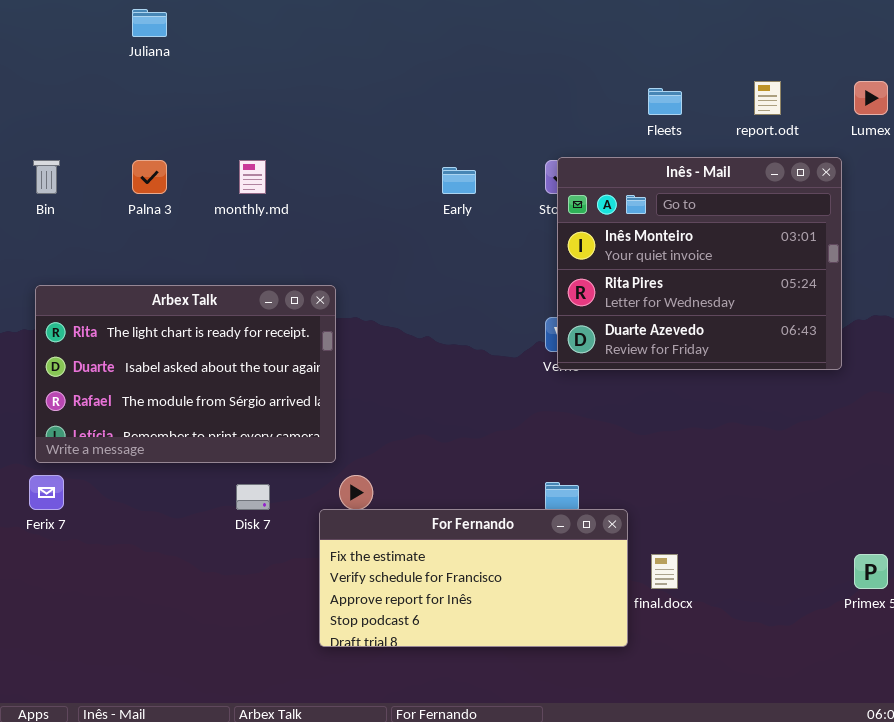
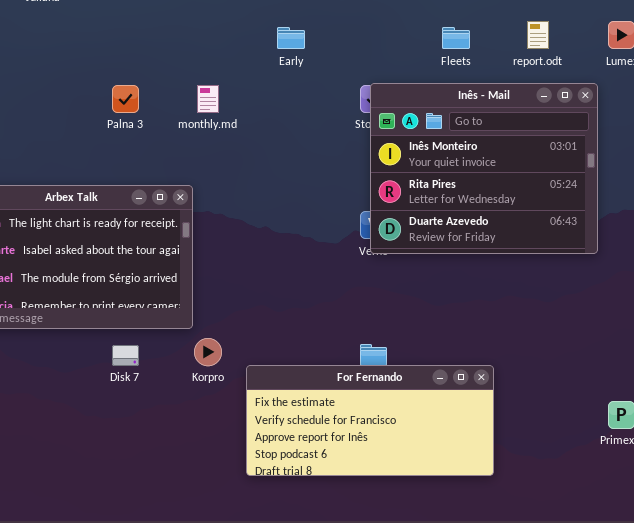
Palna 3: [132,160,167,194] -> [112,85,139,113], moved
monthly.md: [239,160,266,194] -> [197,85,219,113], moved
Early: [442,167,476,194] -> [277,27,305,49], moved
For Fernando: [319,509,628,647] -> [246,365,494,476], moved

